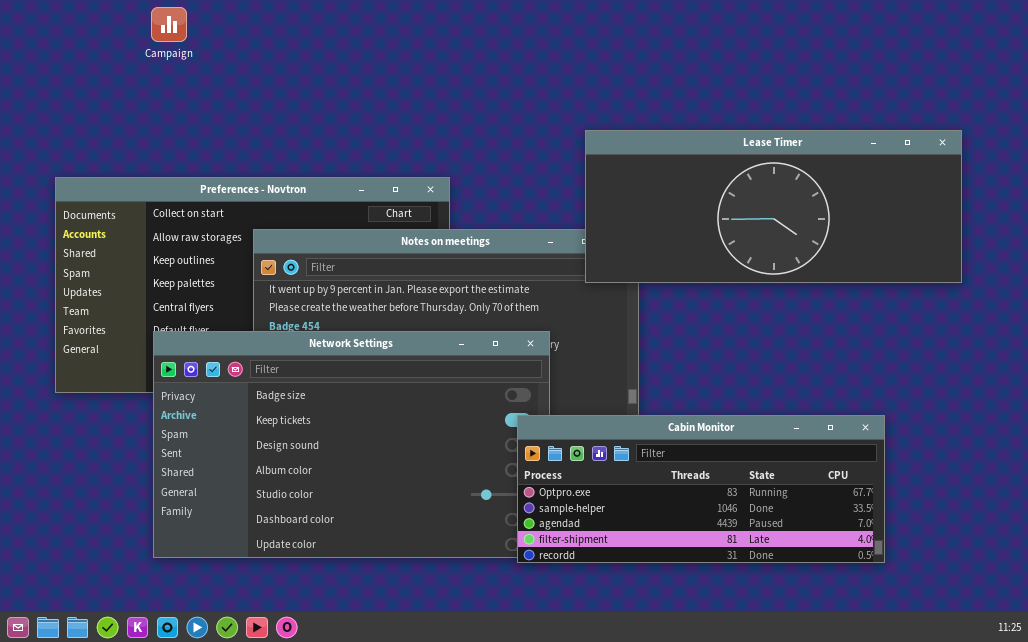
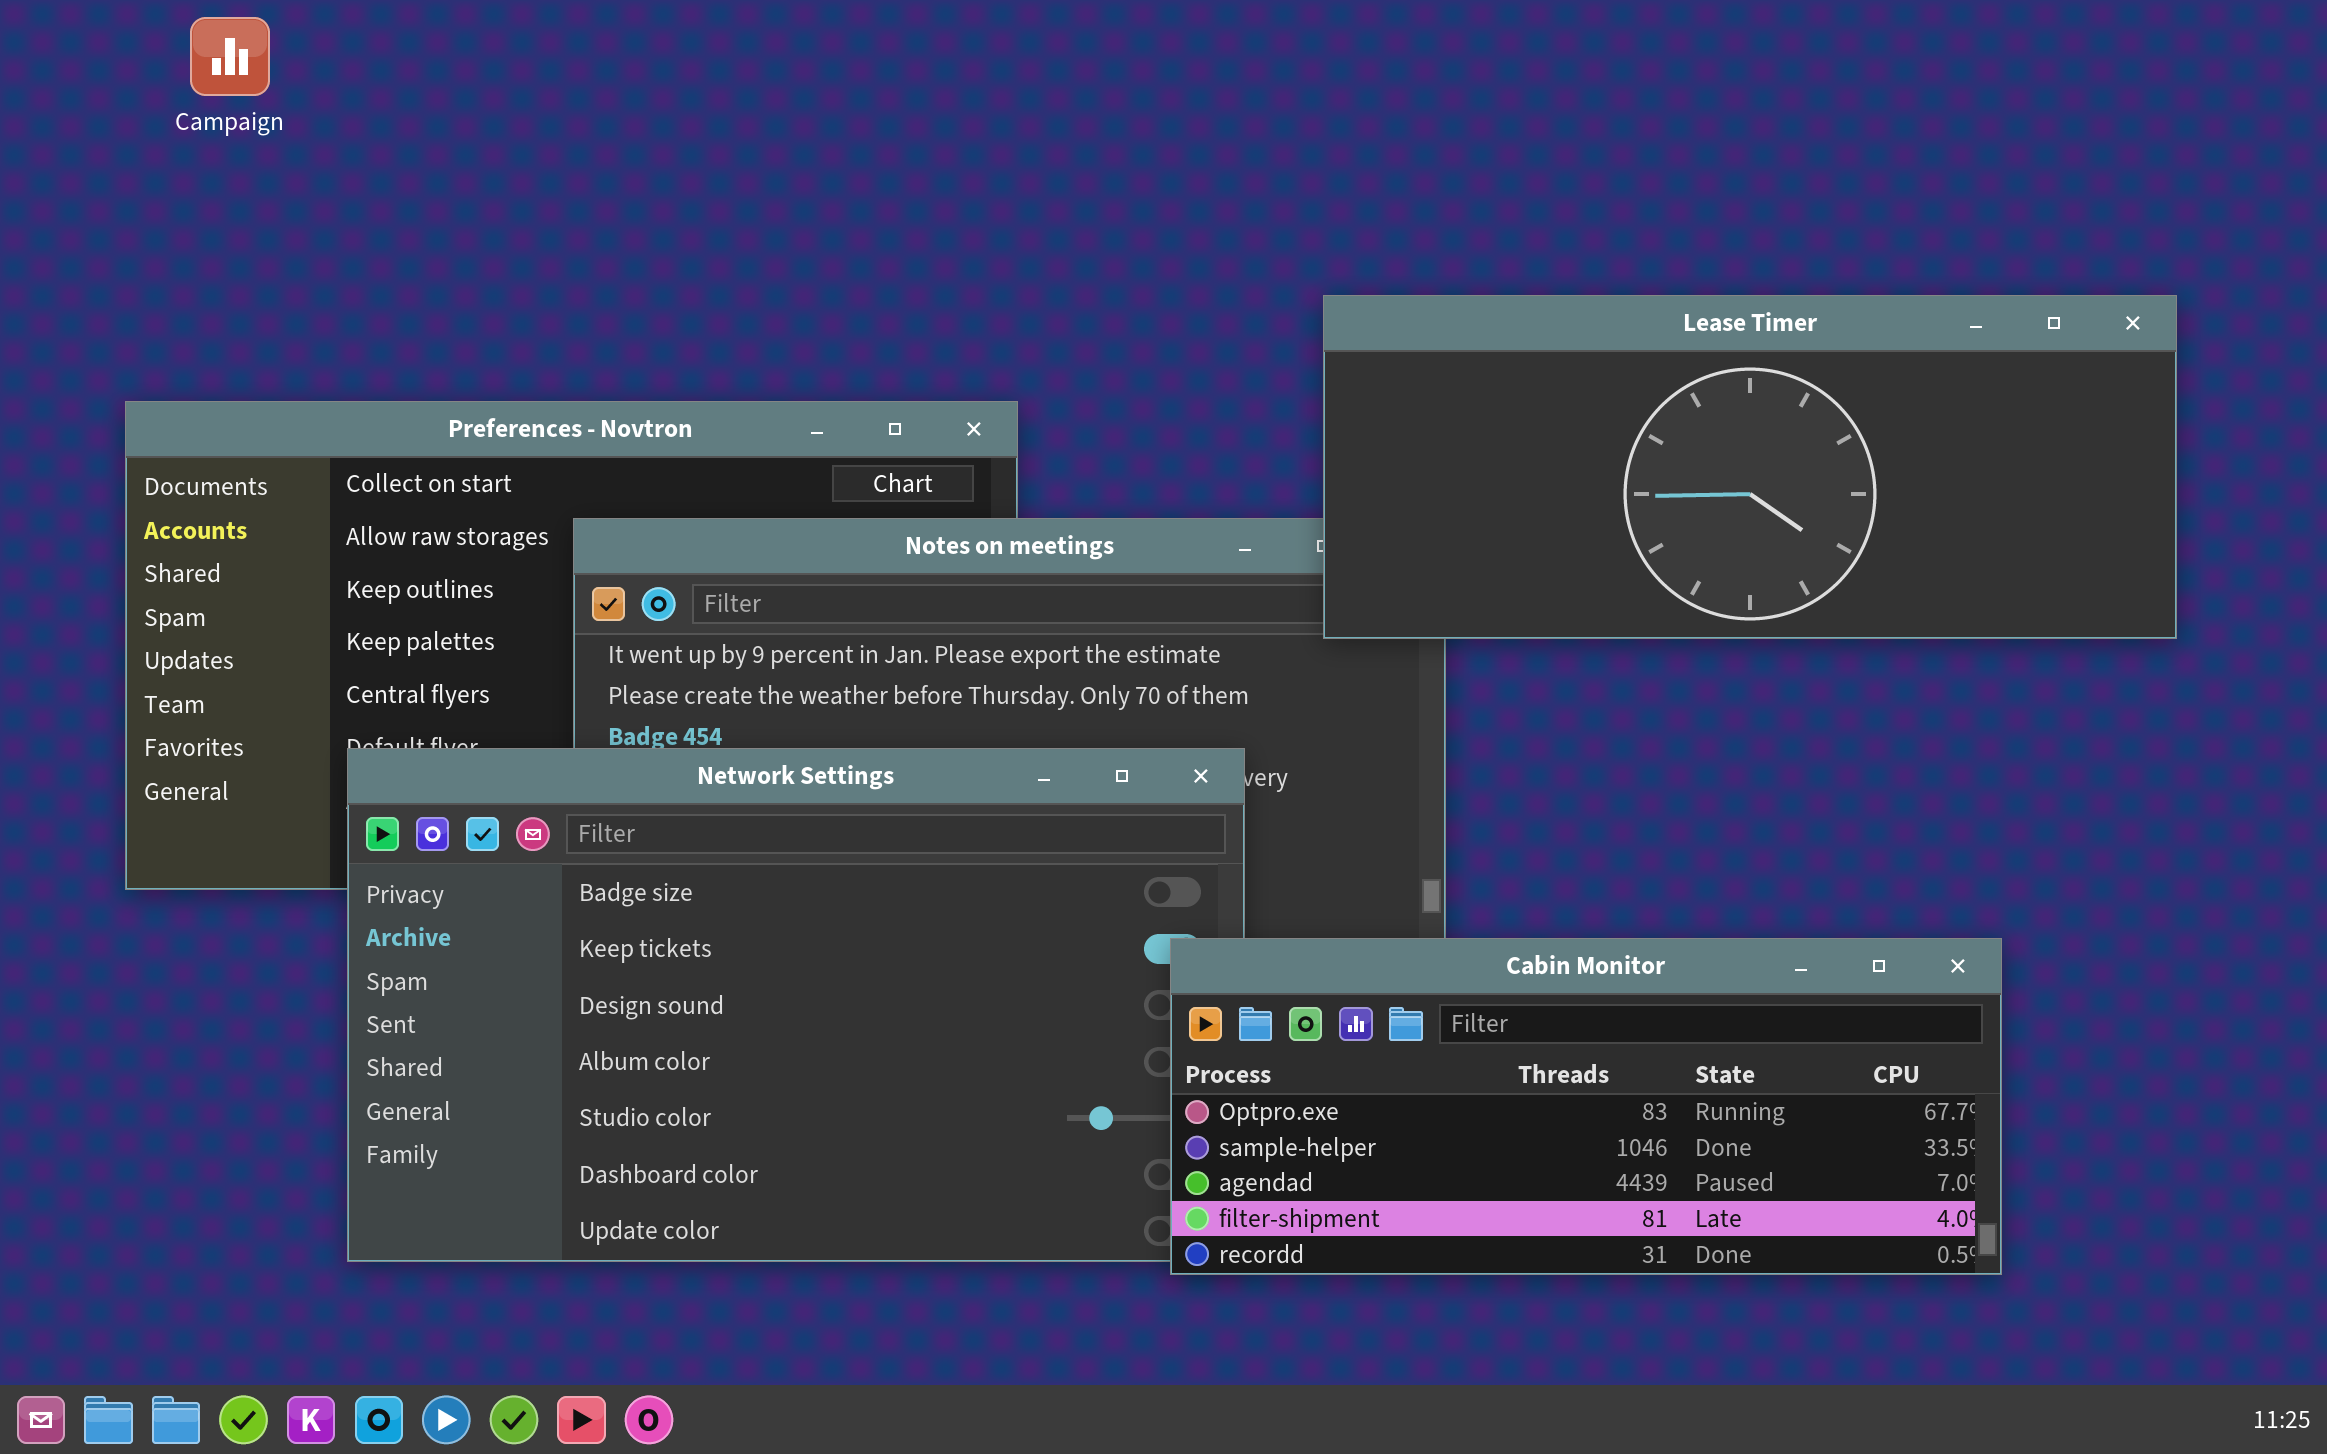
Campaign: [151,7,187,42] -> [190,17,270,96], moved

